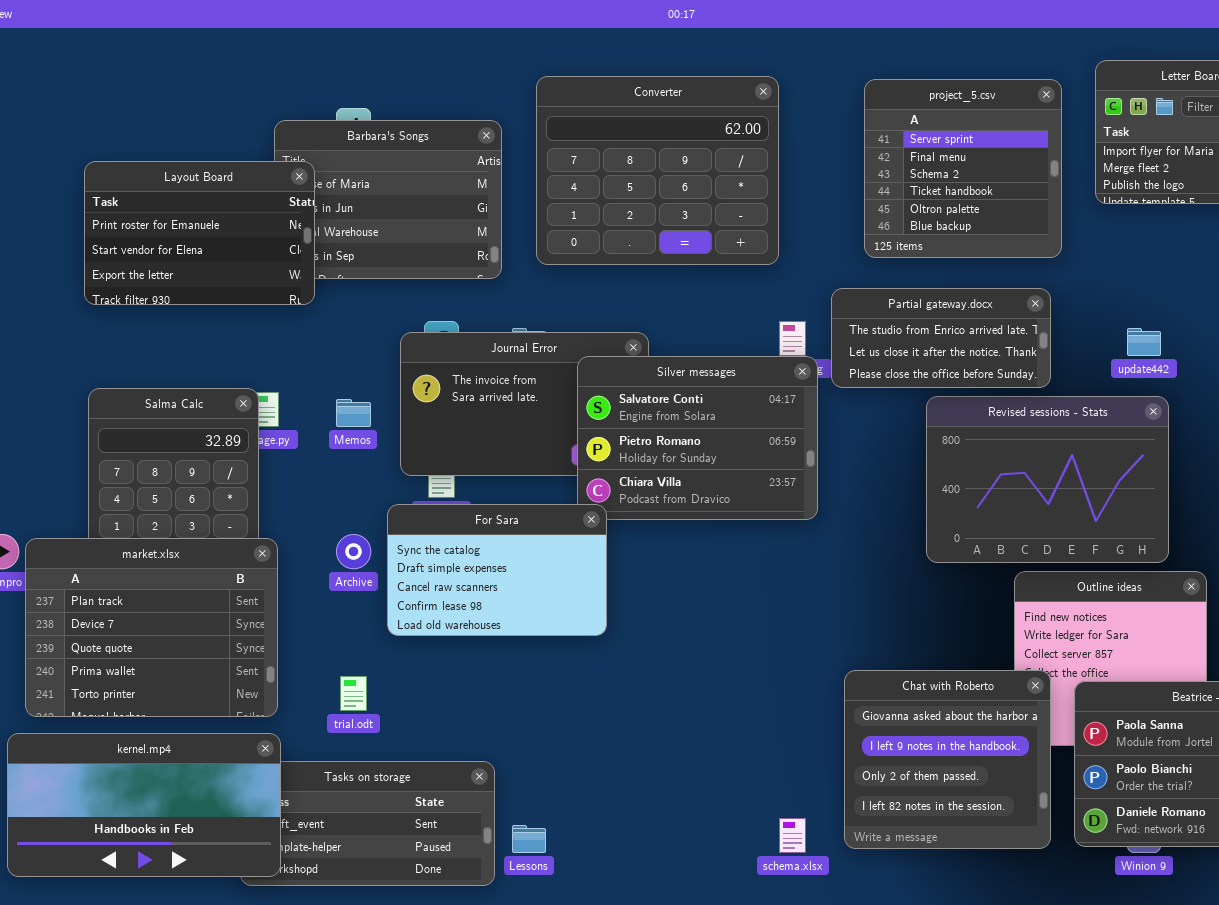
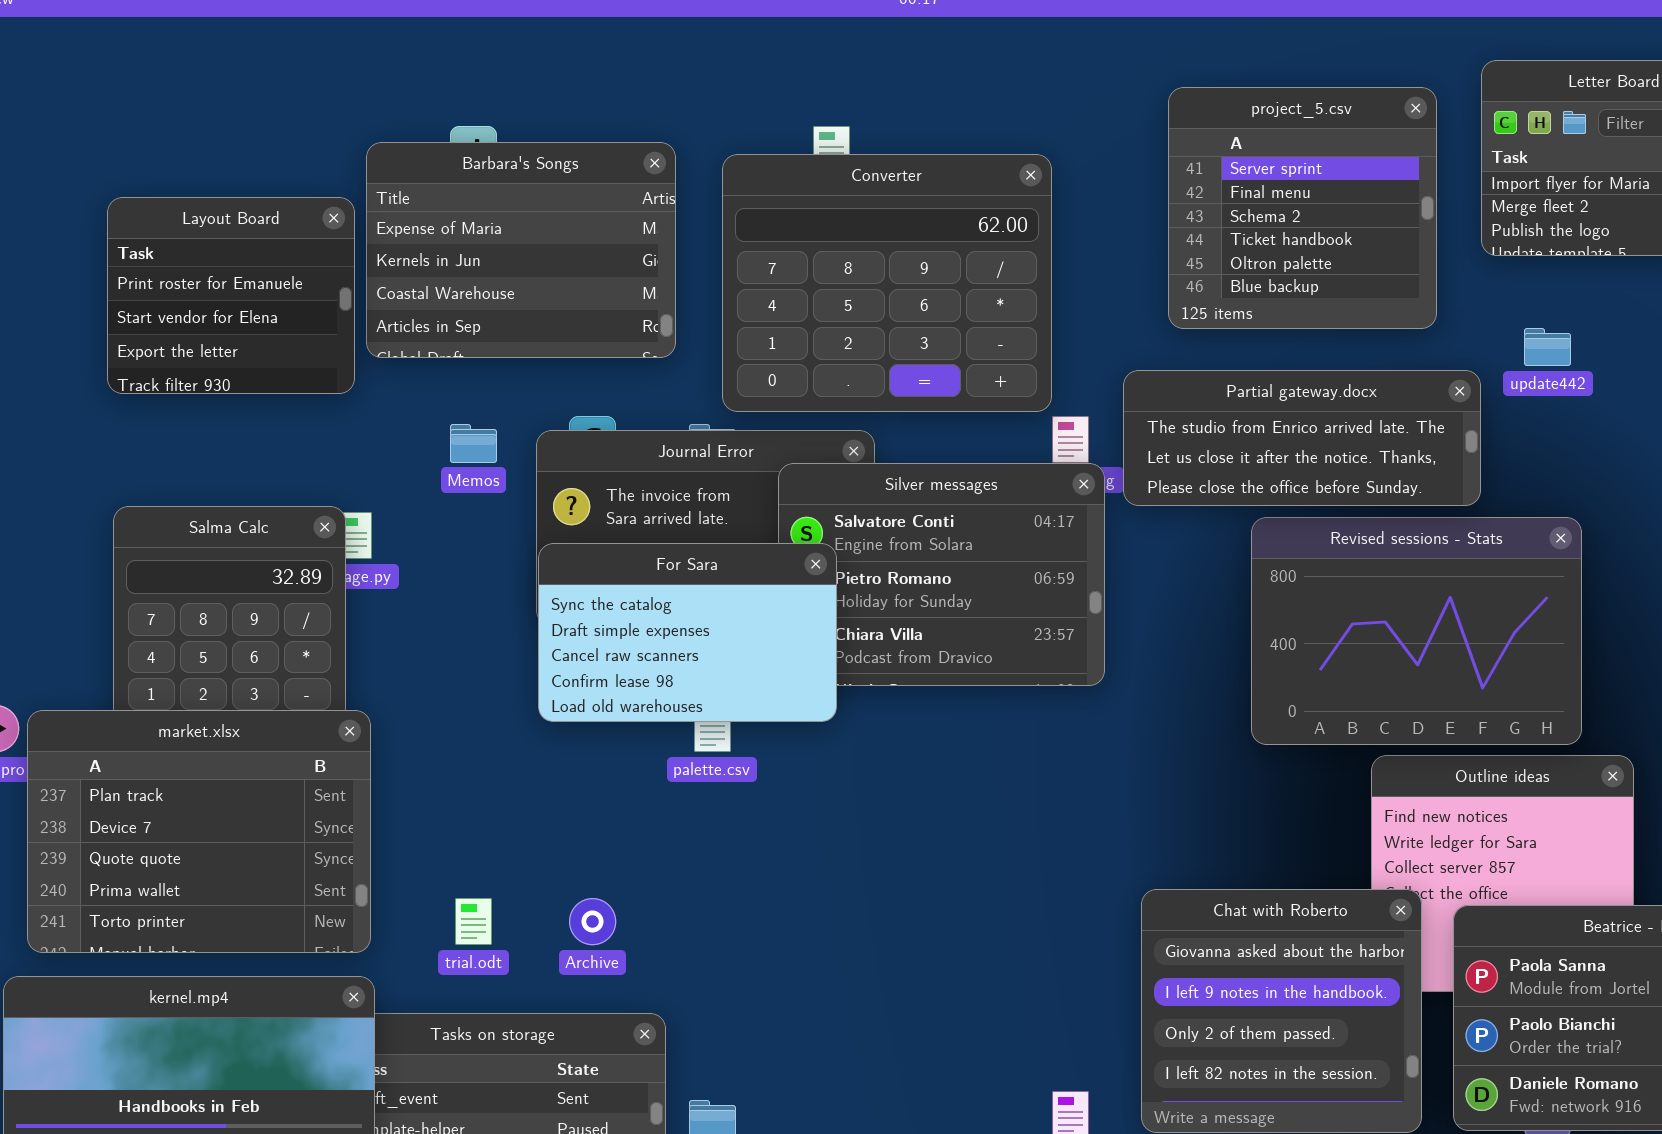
Converter: [536,76,779,265] -> [722,154,1052,412], moved
Layout Board: [84,161,315,305] -> [107,197,355,394], resized
Partial gateway.docx: [831,288,1051,388] -> [1123,370,1481,506], resized
update442: [1127,328,1161,356] -> [1524,328,1571,366], moved
Memos: [336,399,371,427] -> [450,424,497,463], moved
For Sara: [387,504,607,636] -> [538,543,837,722], moved
Archive: [336,534,371,569] -> [569,898,616,945], moved

